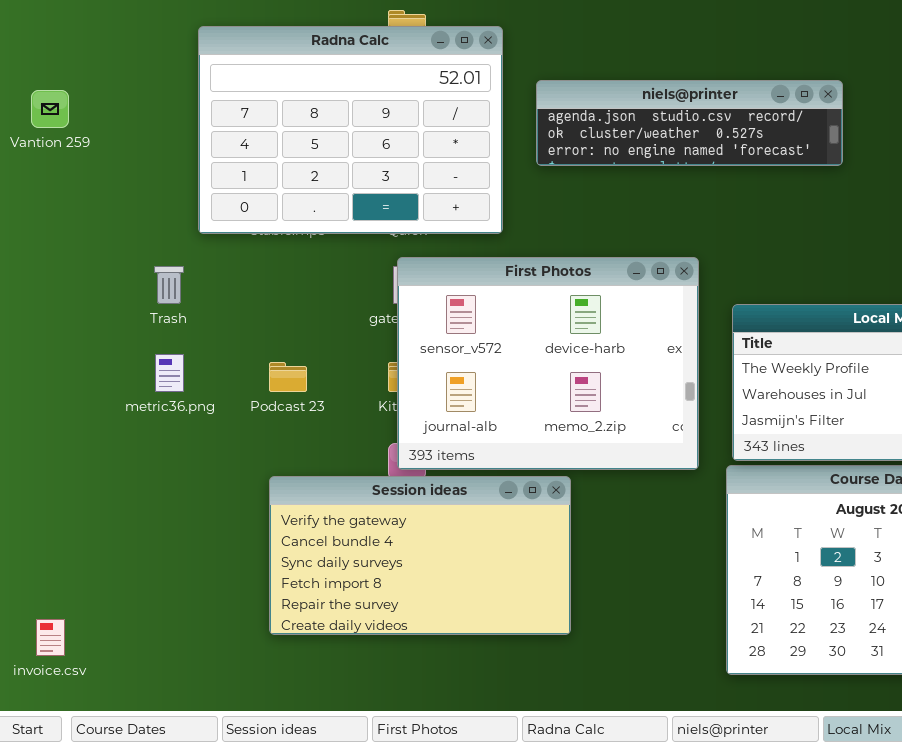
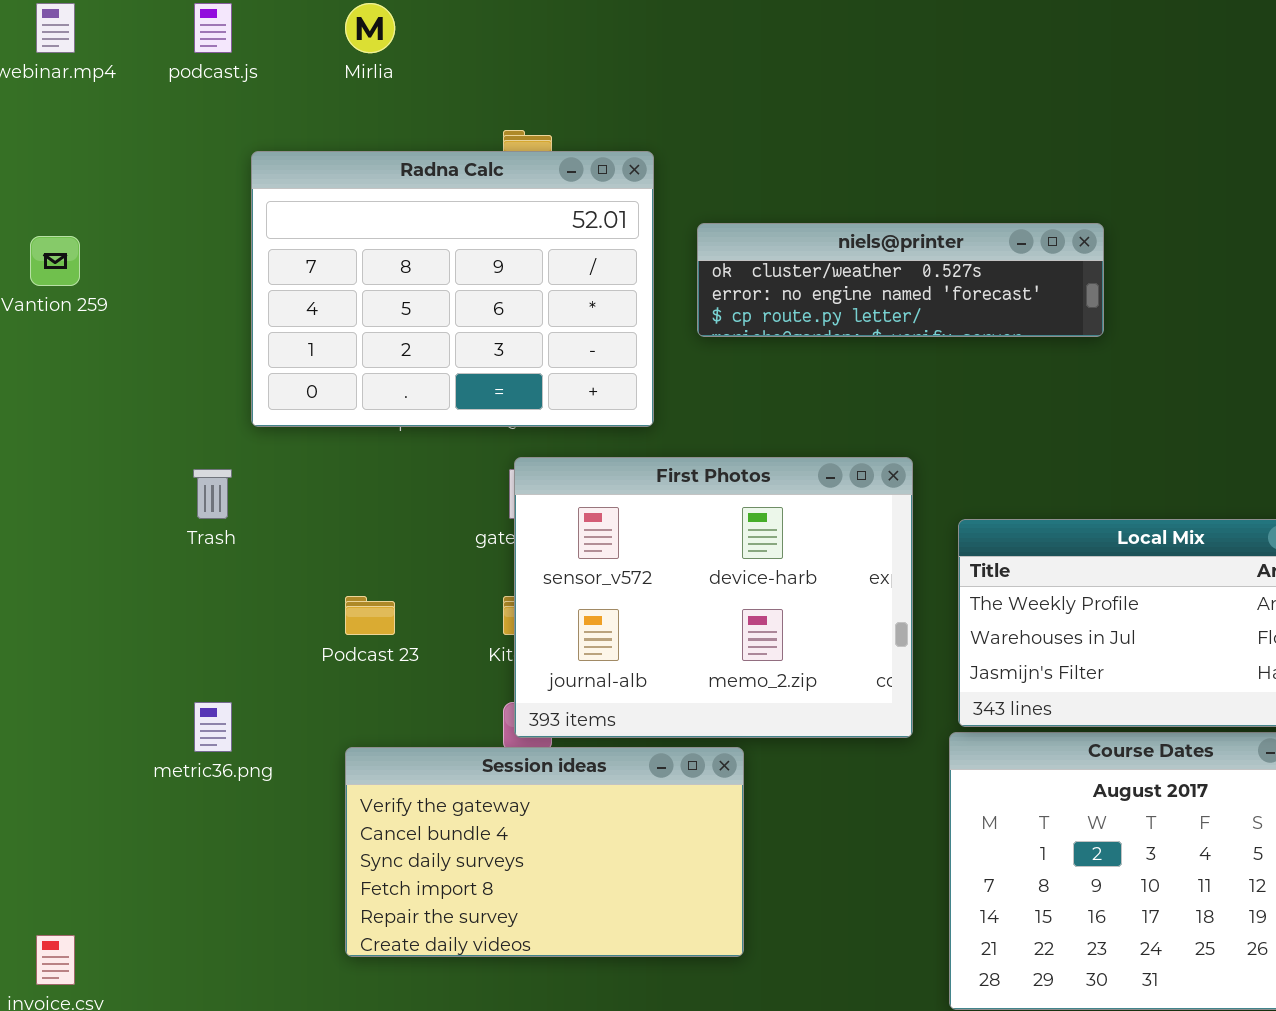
niels@printer: [536,80,843,166] -> [697,223,1104,337], scrolled down 1 row
metric36.png: [155,354,184,392] -> [194,702,232,752], moved

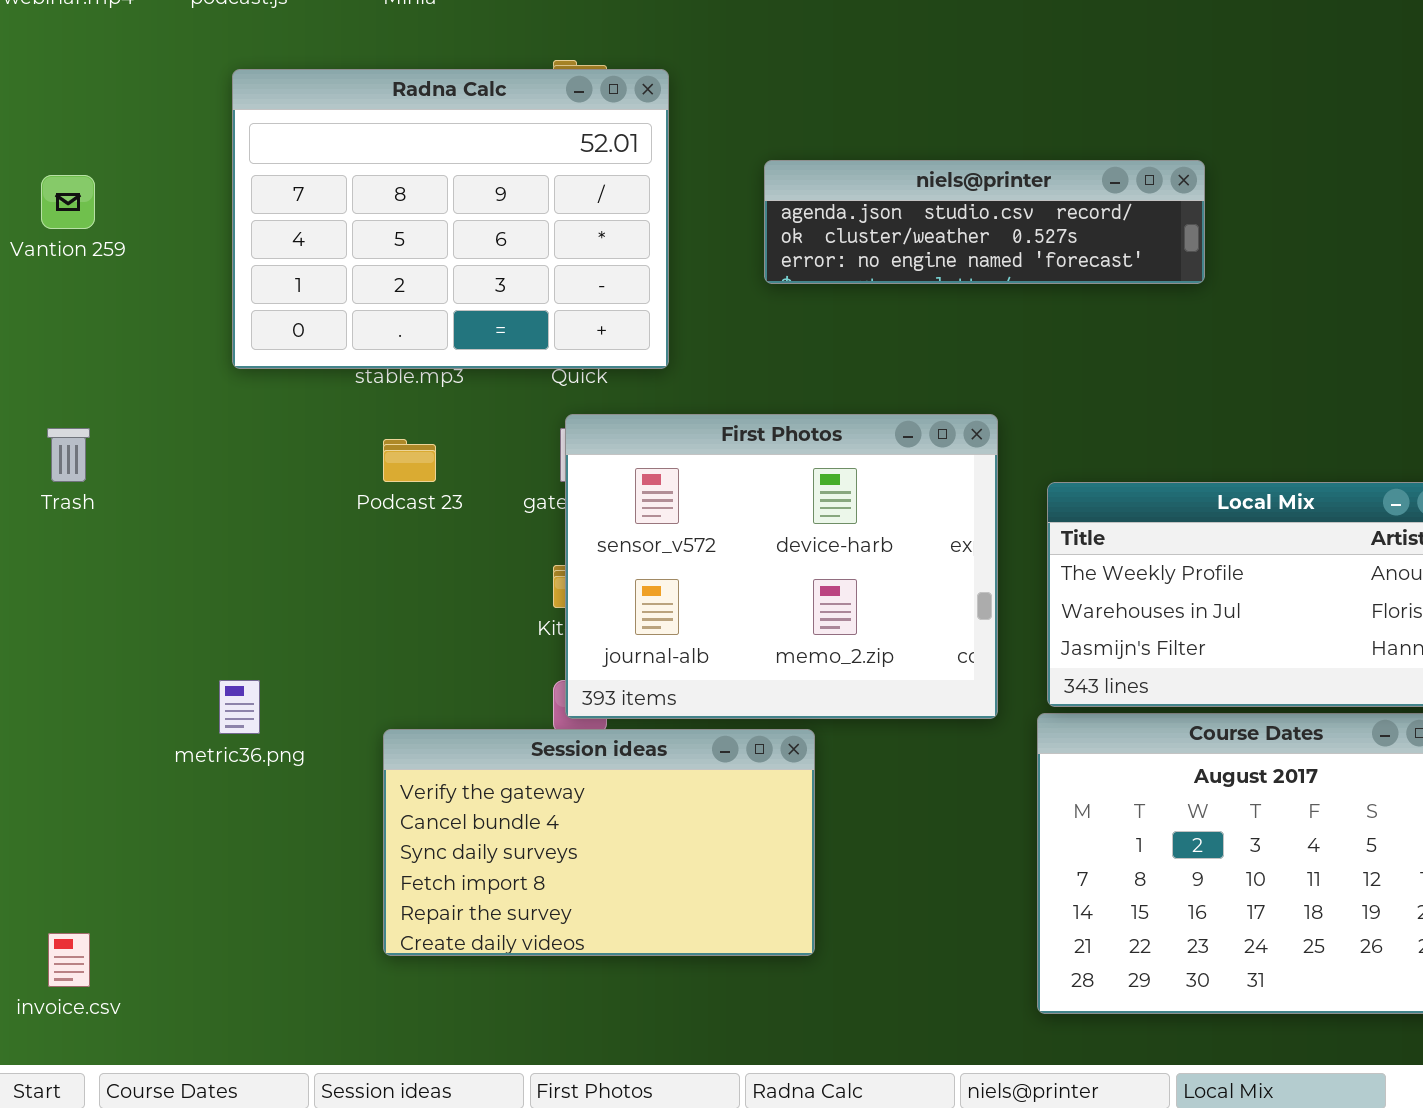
Radna Calc: [251,151,654,427] -> [232,69,669,369], moved
niels@printer: [697,223,1104,337] -> [764,160,1205,284], scrolled up 1 row
Trash: [193,469,232,519] -> [47,428,90,482], moved
Podcast 23: [345,596,395,635] -> [383,439,436,482], moved

